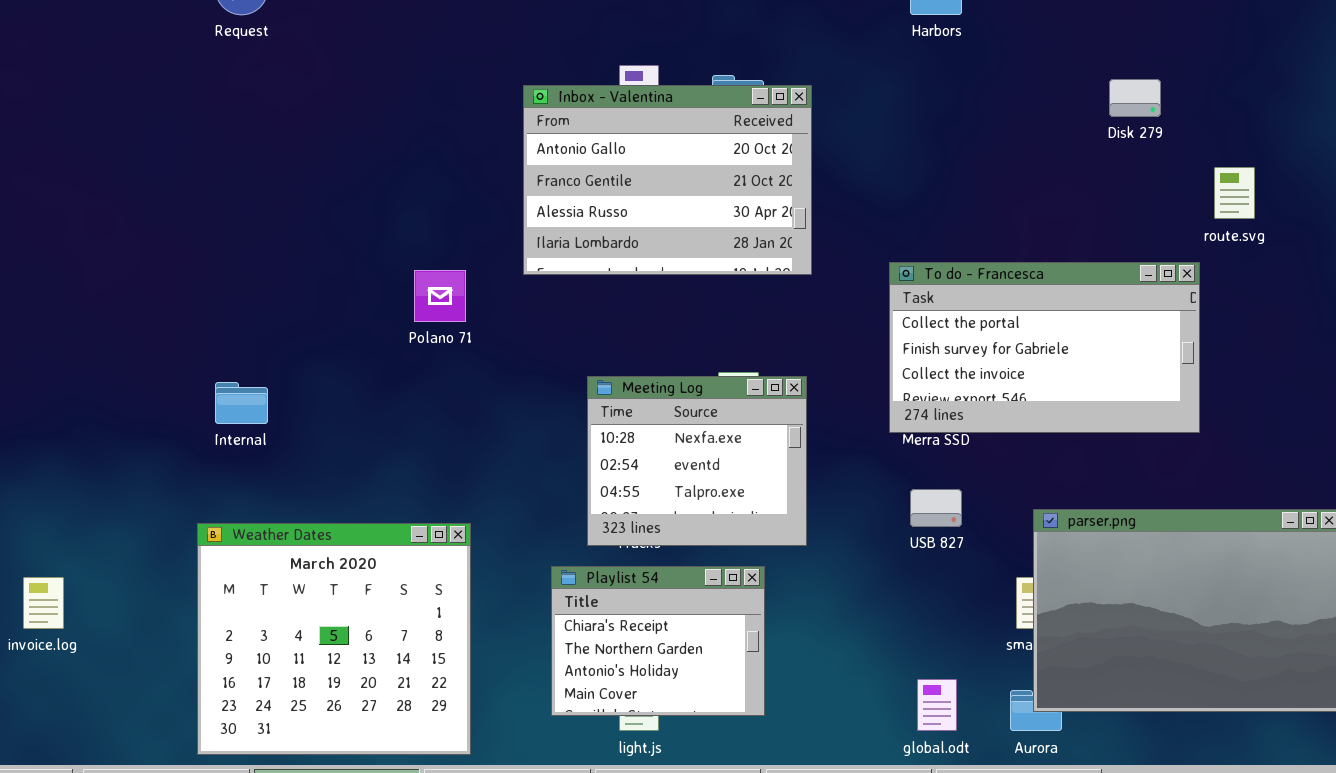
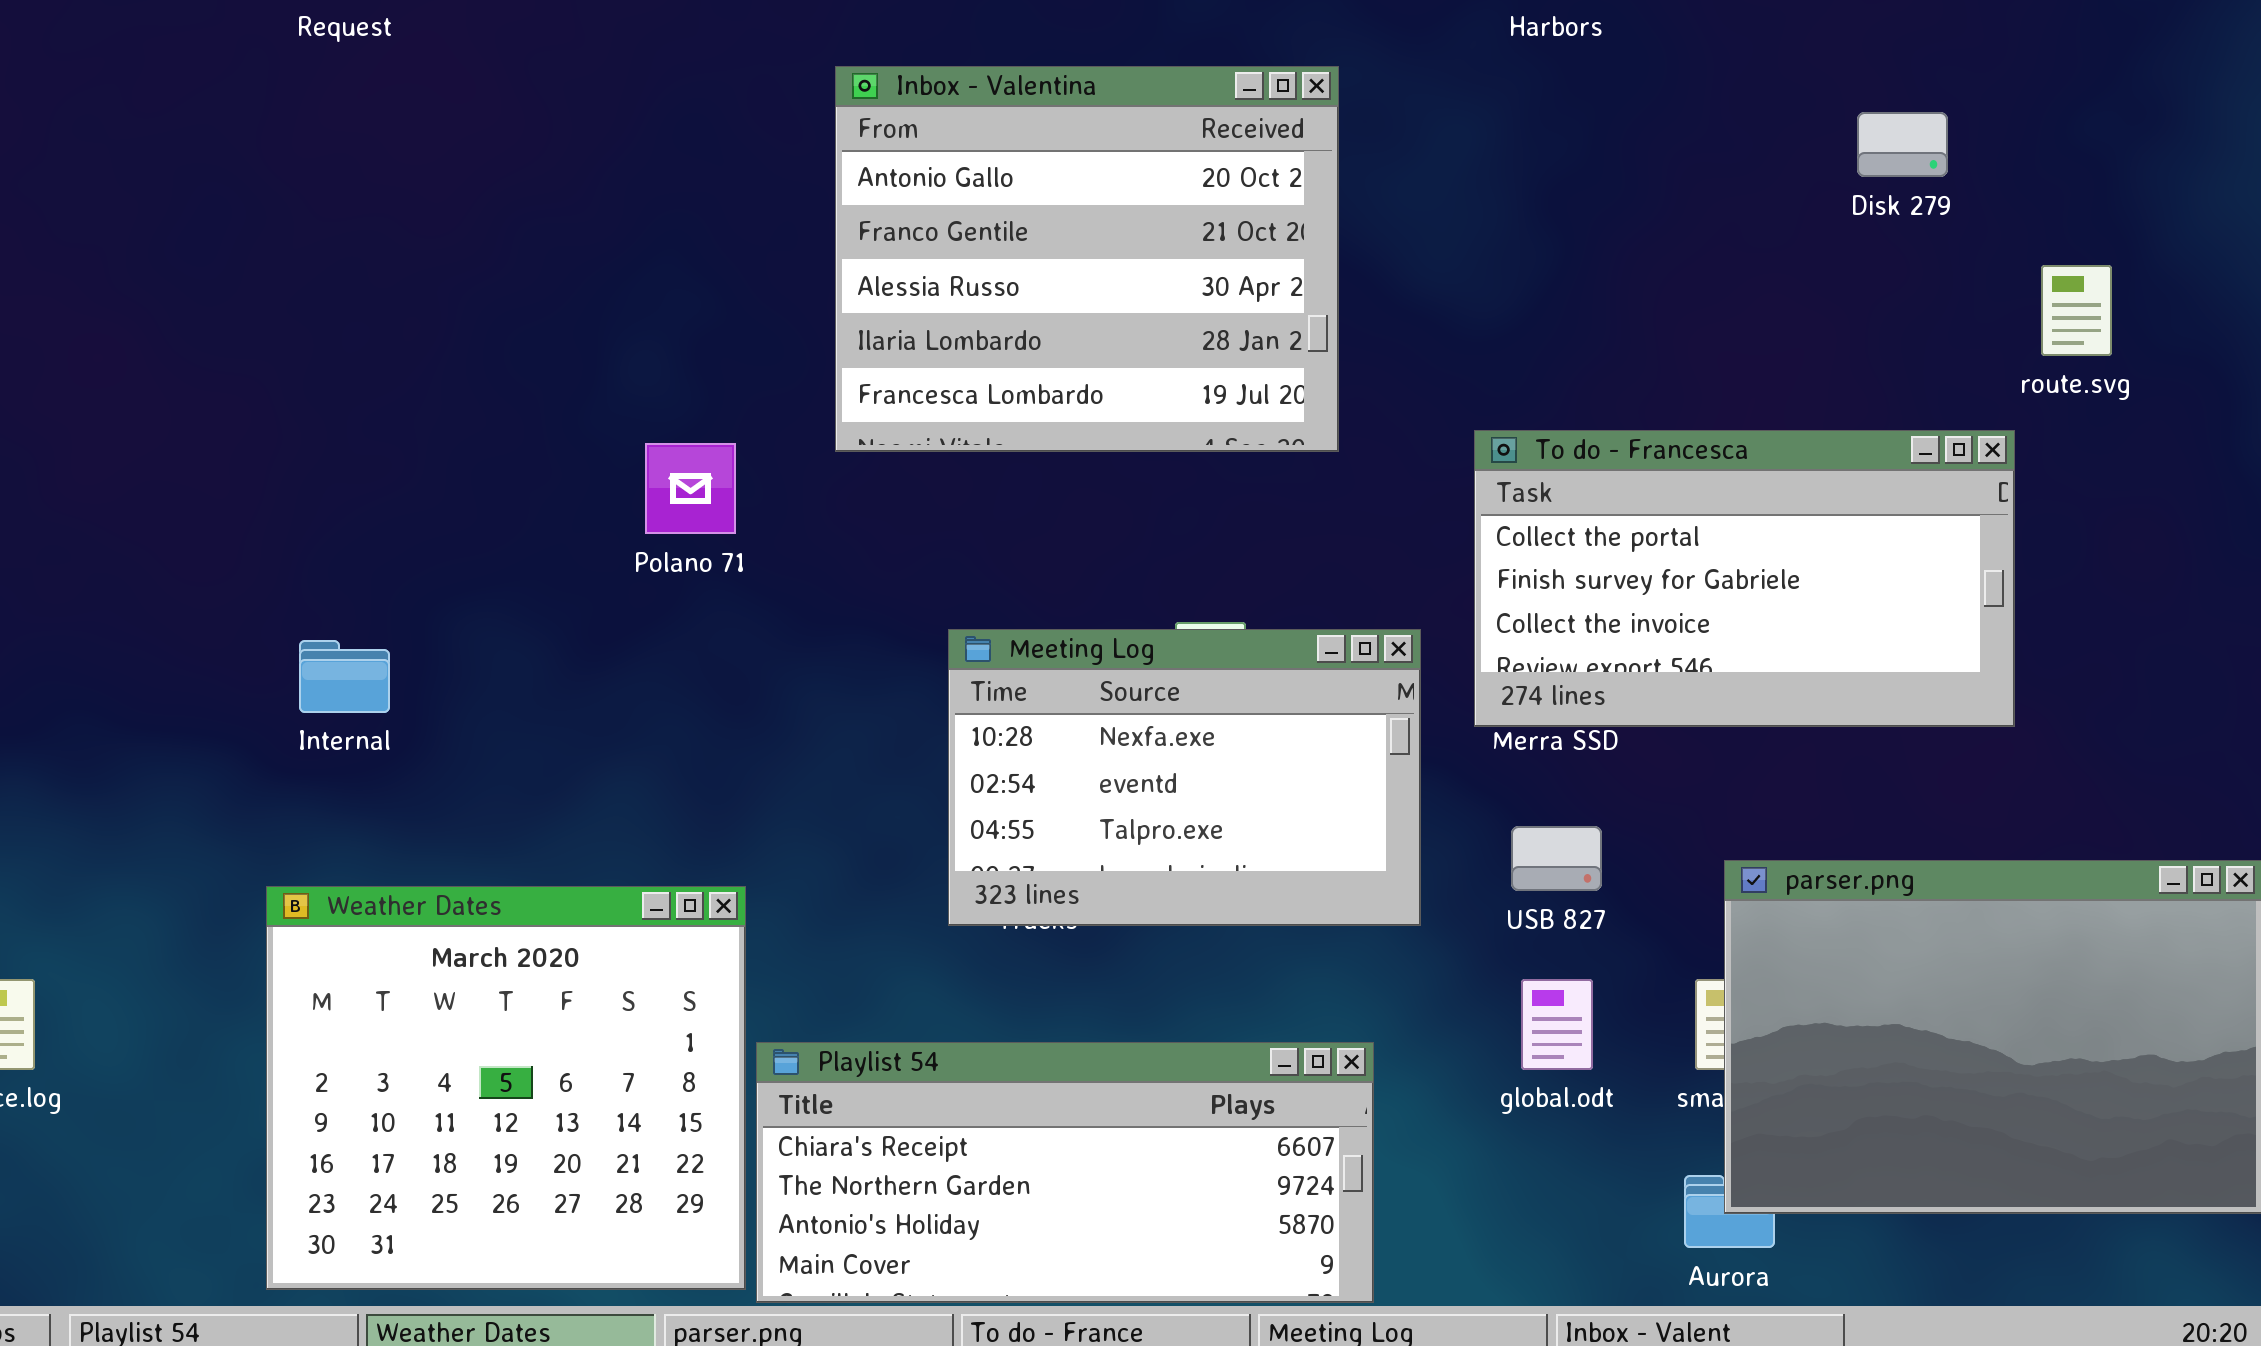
Inbox - Valentina: [523,85,812,275] -> [835,66,1339,452], resized
Meeting Log: [587,376,807,546] -> [948,629,1421,926], resized
Playlist 54: [551,566,765,716] -> [756,1042,1374,1303], moved, resized
global.odt: [917,679,957,731] -> [1521,979,1593,1070], moved

